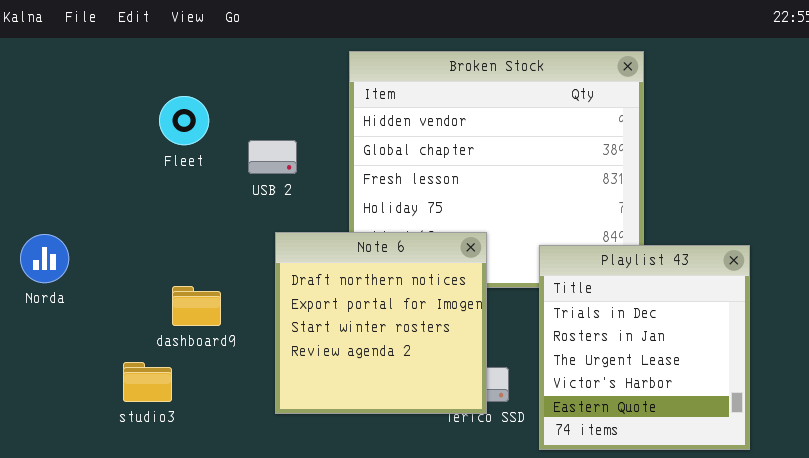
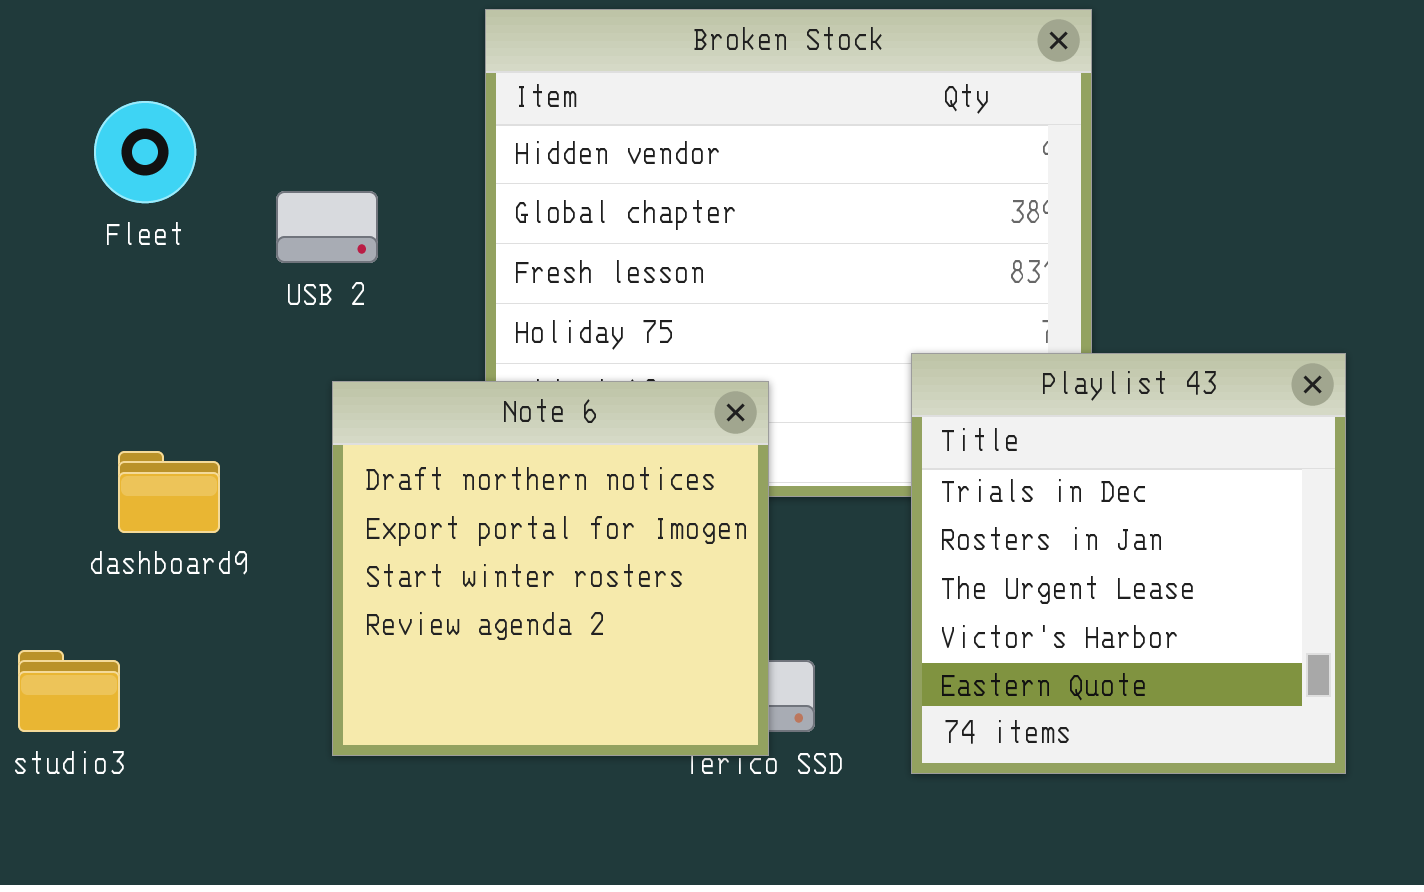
Playlist 43: [539,245,750,450] -> [911,353,1346,774], moved
dashboard9: [172,286,221,326] -> [118,451,220,533], moved

